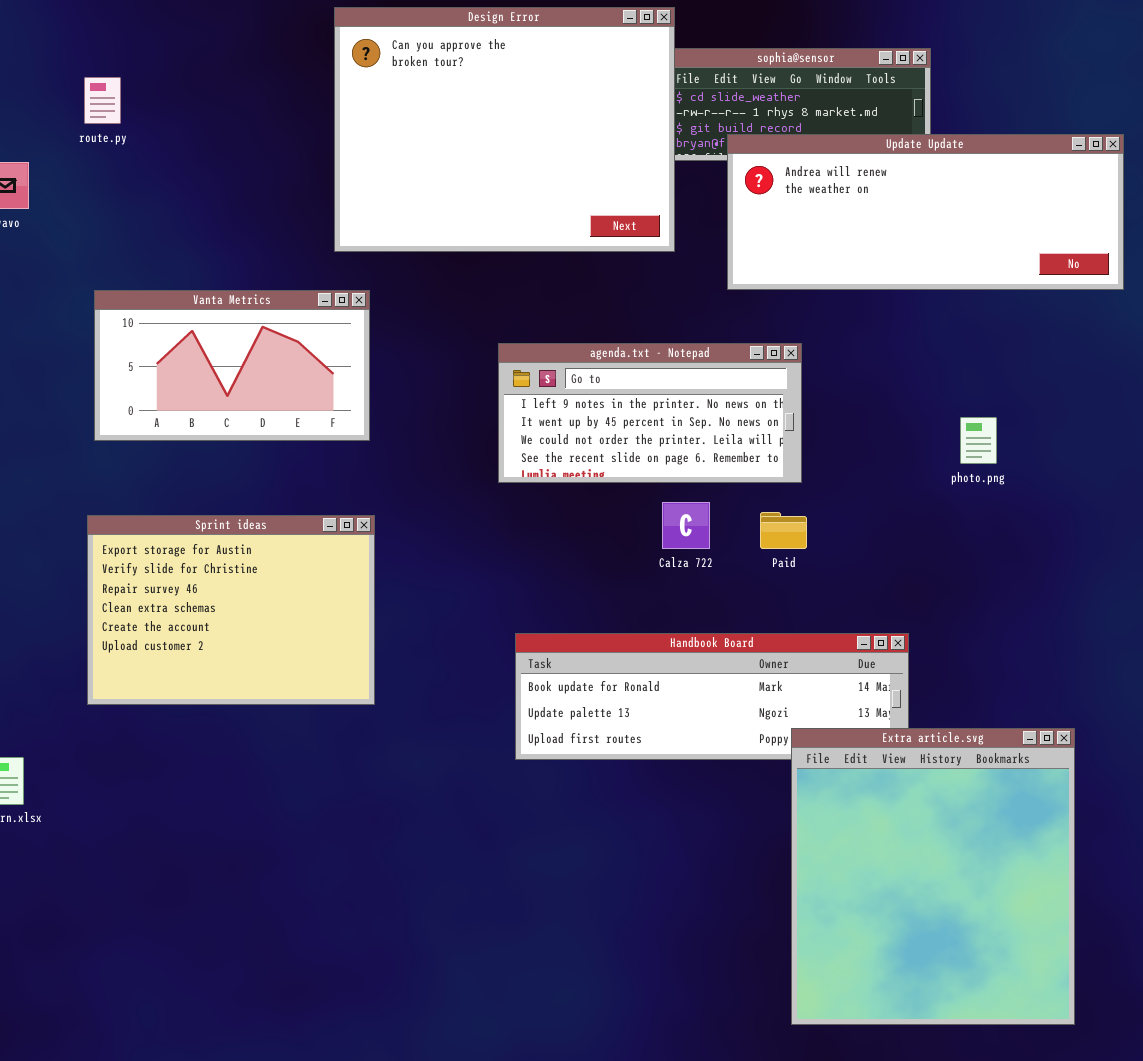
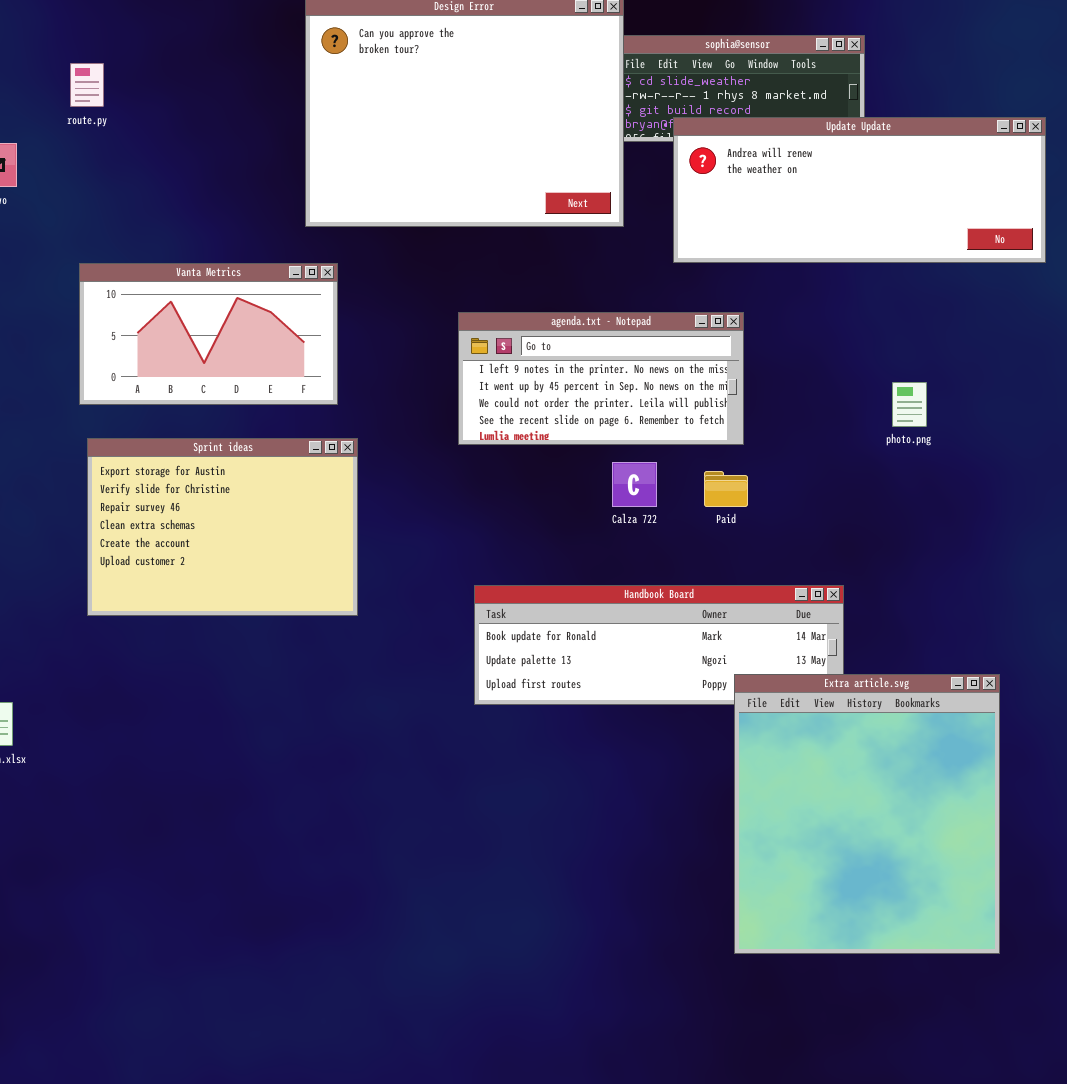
Sprint ideas: [87,515,375,705] -> [87,438,358,616], moved

